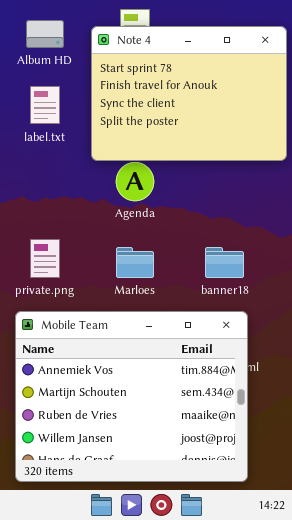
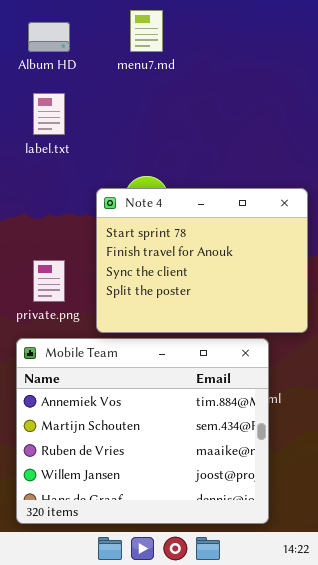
Note 4: [91,26,287,161] -> [96,188,308,333], moved

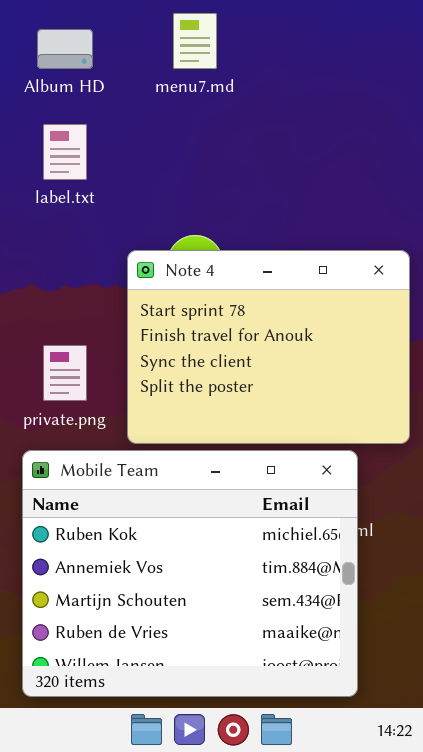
Mobile Team: [16,338,269,524] -> [22,450,358,697], scrolled up 1 row

